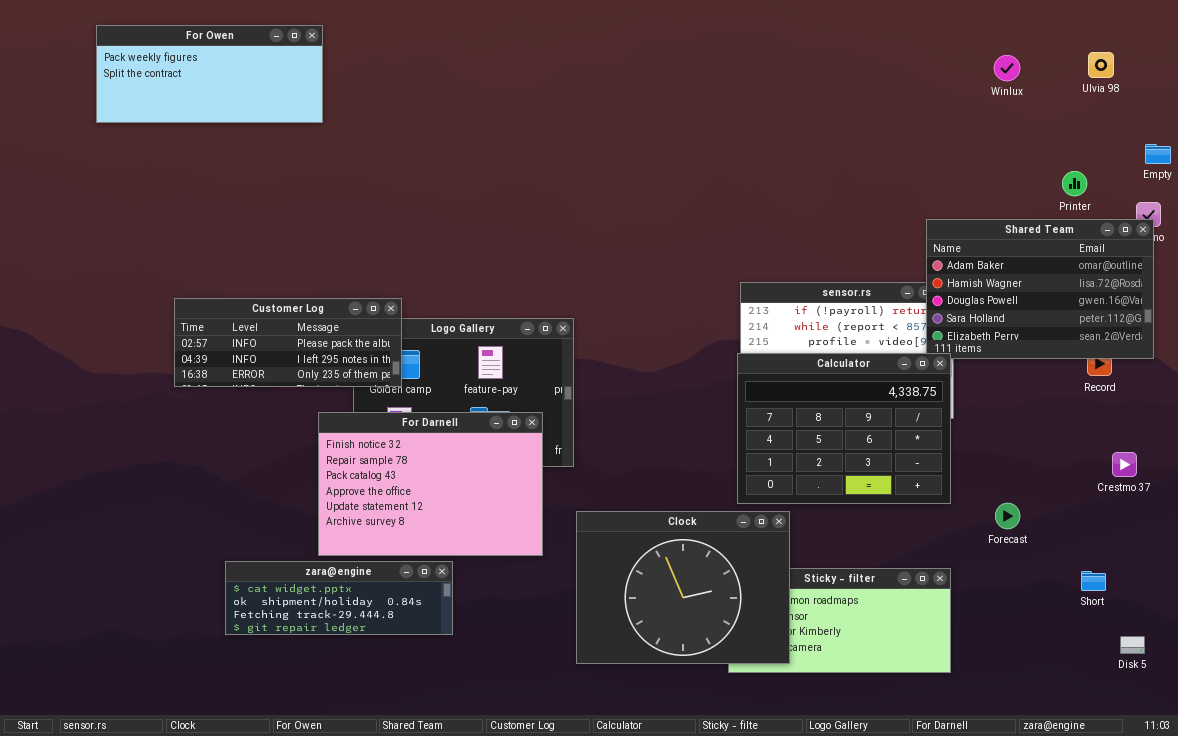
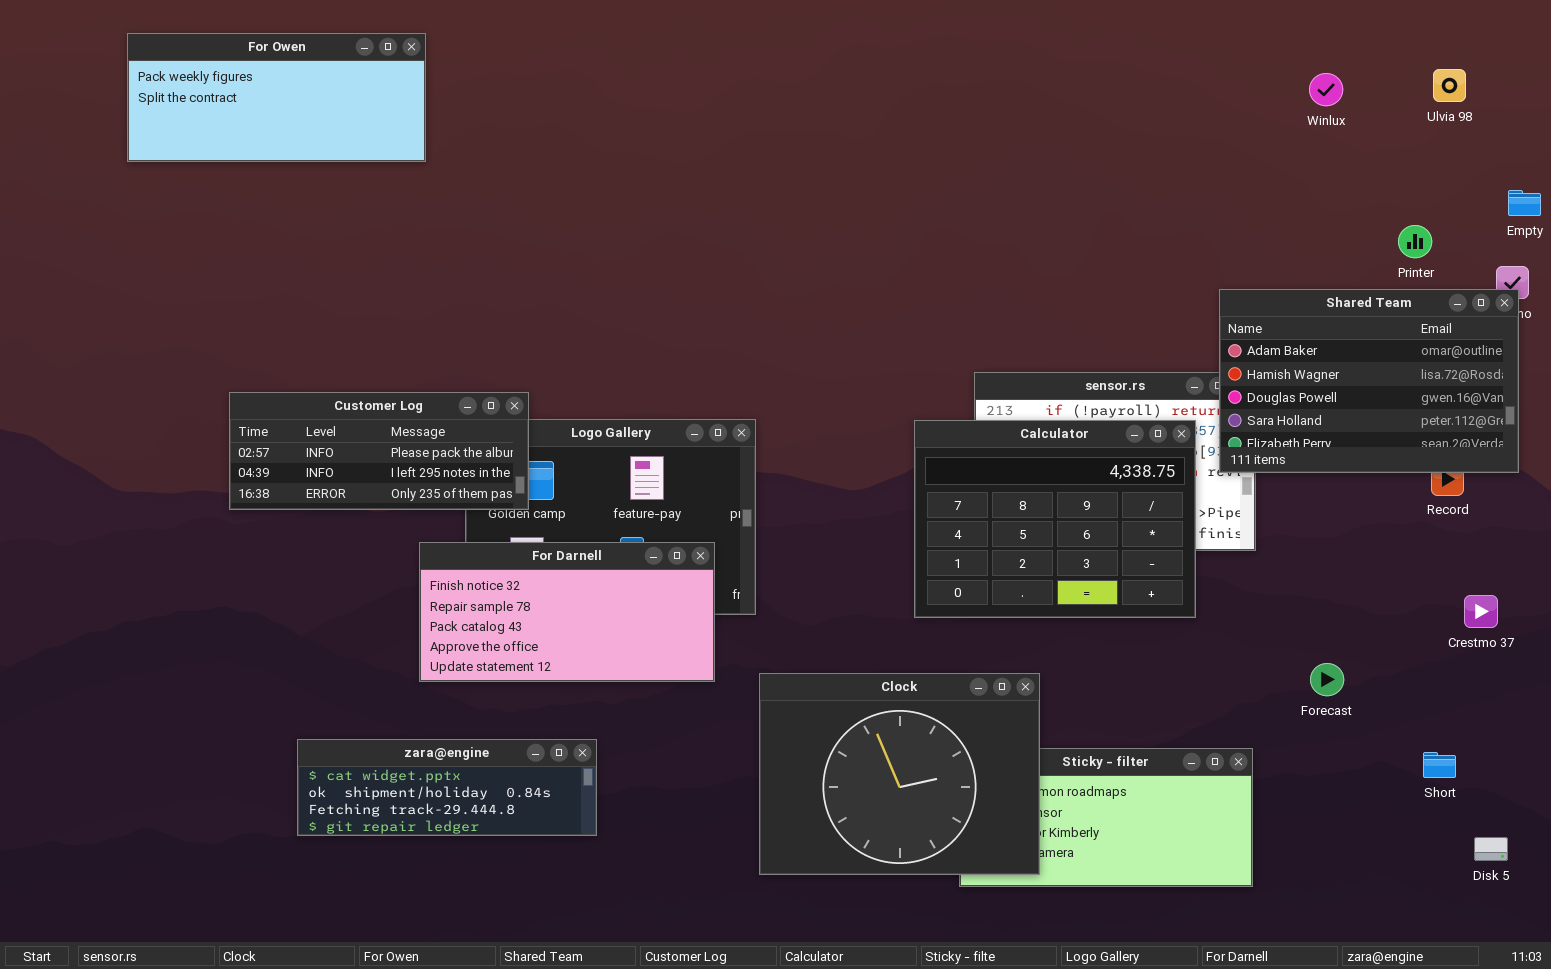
Calculator: [737,353,951,504] -> [914,420,1196,618], moved
For Darnell: [318,412,543,556] -> [419,542,715,682], resized

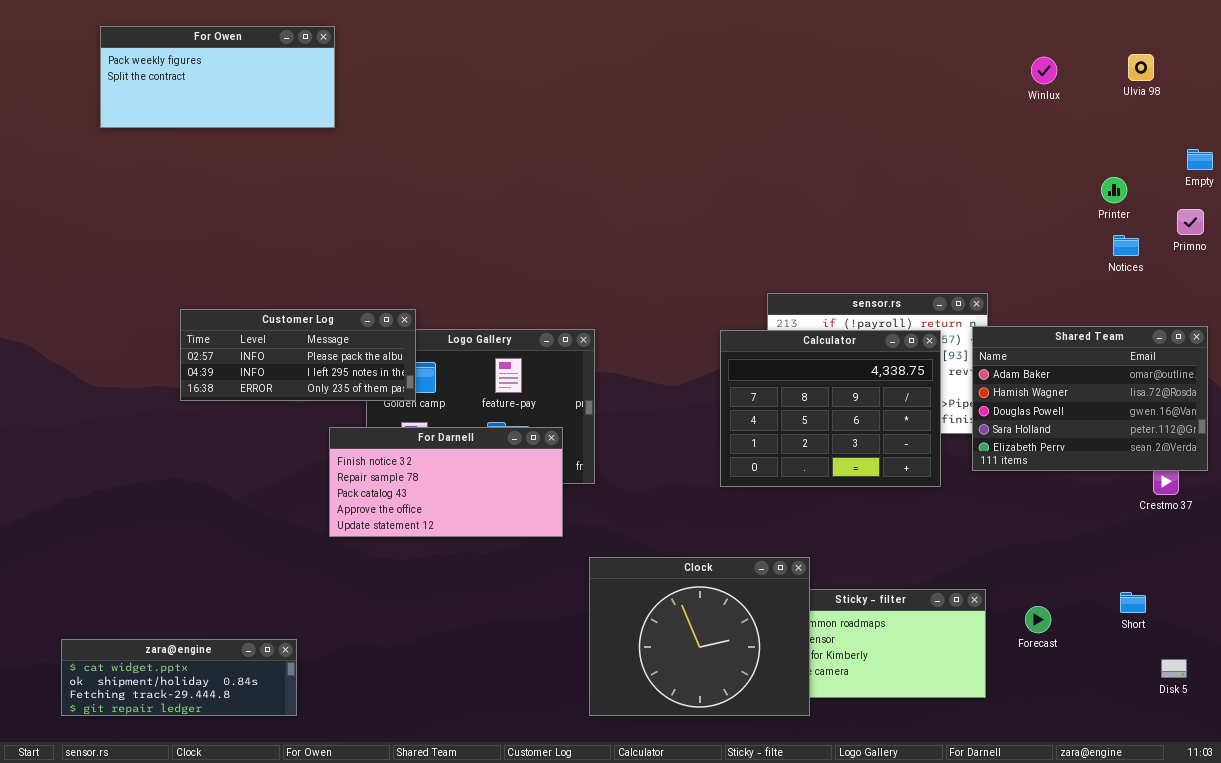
Shared Team: [1219,289,1519,473] -> [972,326,1208,471], moved
Forecast: [1310,663,1344,696] -> [1025,606,1051,633], moved
Clock: [759,673,1040,875] -> [589,557,810,716], moved
zara@engine: [297,739,597,836] -> [61,639,297,716], moved

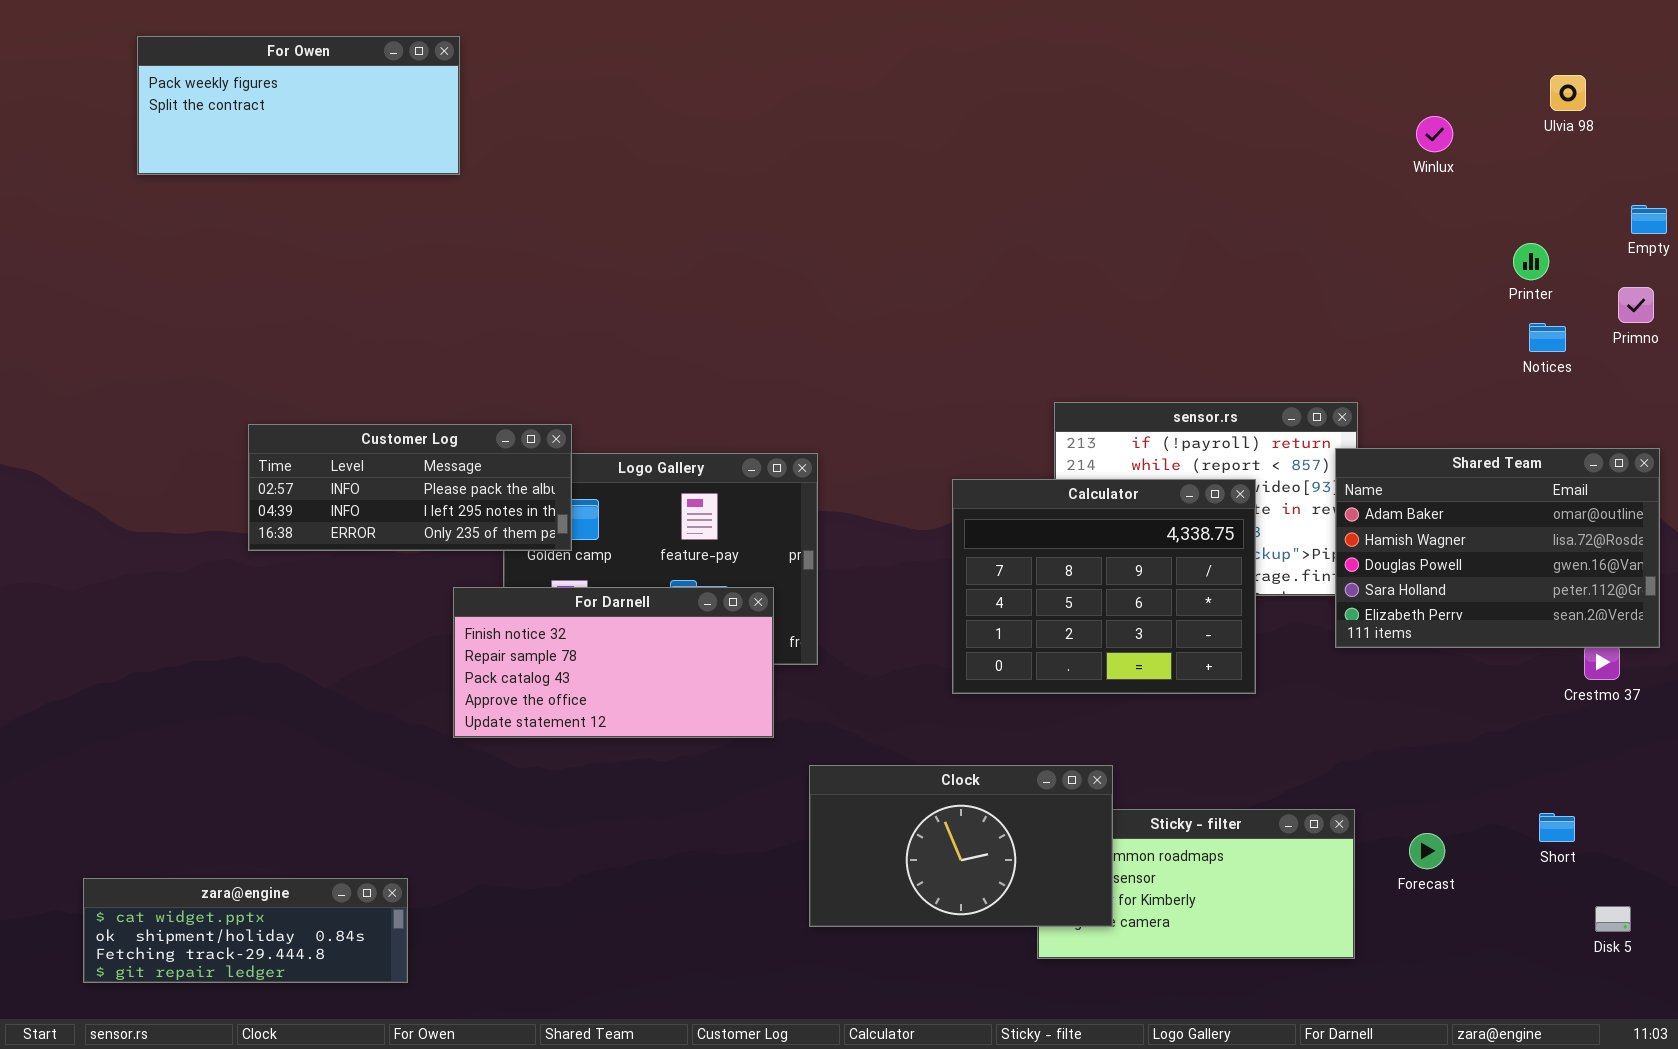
Winlux: [1031,57,1057,84] -> [1416,116,1453,152], moved
Calculator: [720,330,941,487] -> [952,479,1256,694], moved
Clock: [589,557,810,716] -> [809,765,1113,927], resized

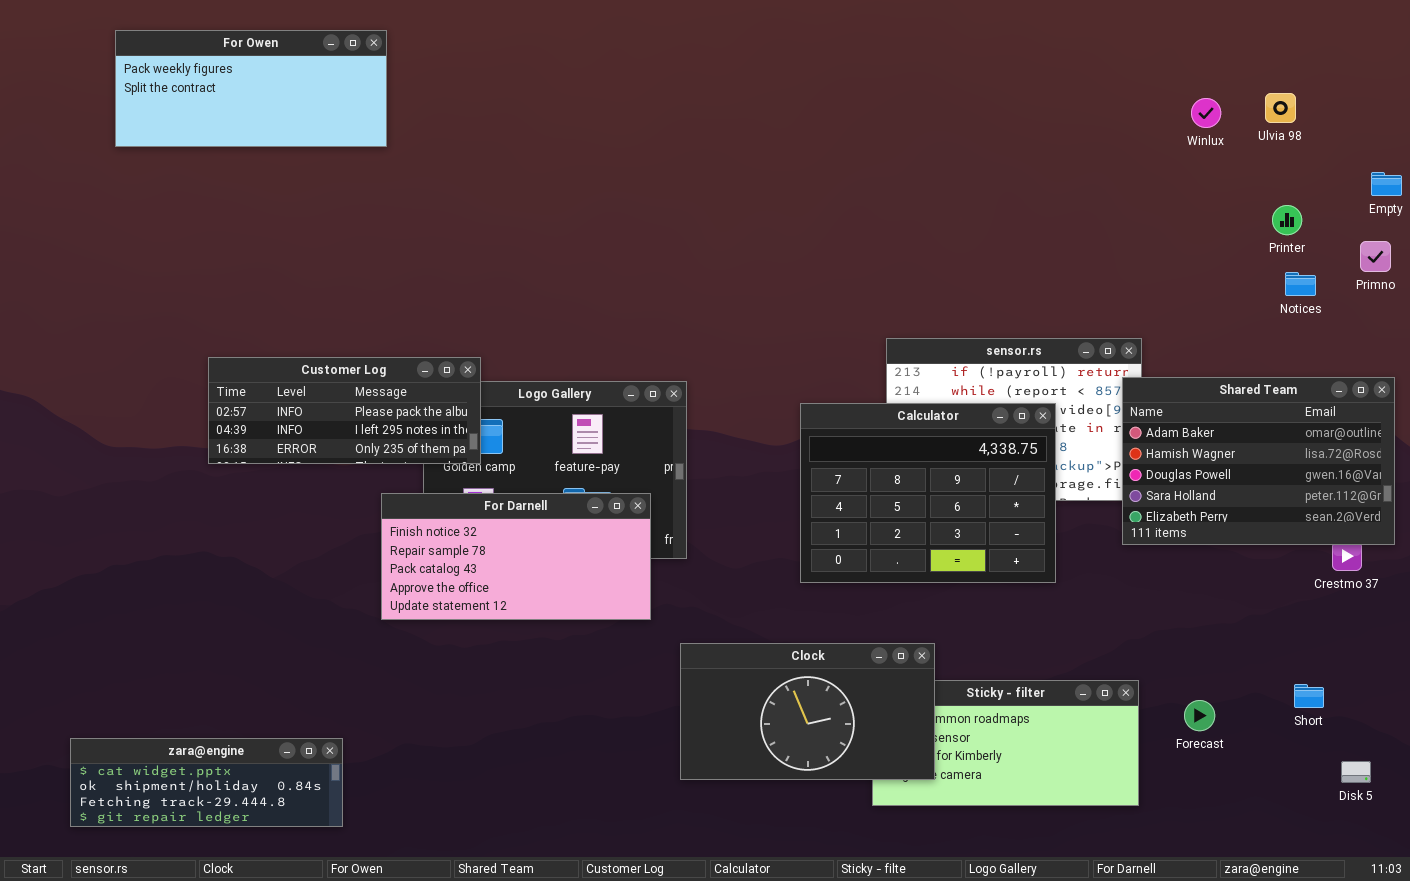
Ulvia 98: [1550,75,1586,111] -> [1265,93,1296,123], moved

